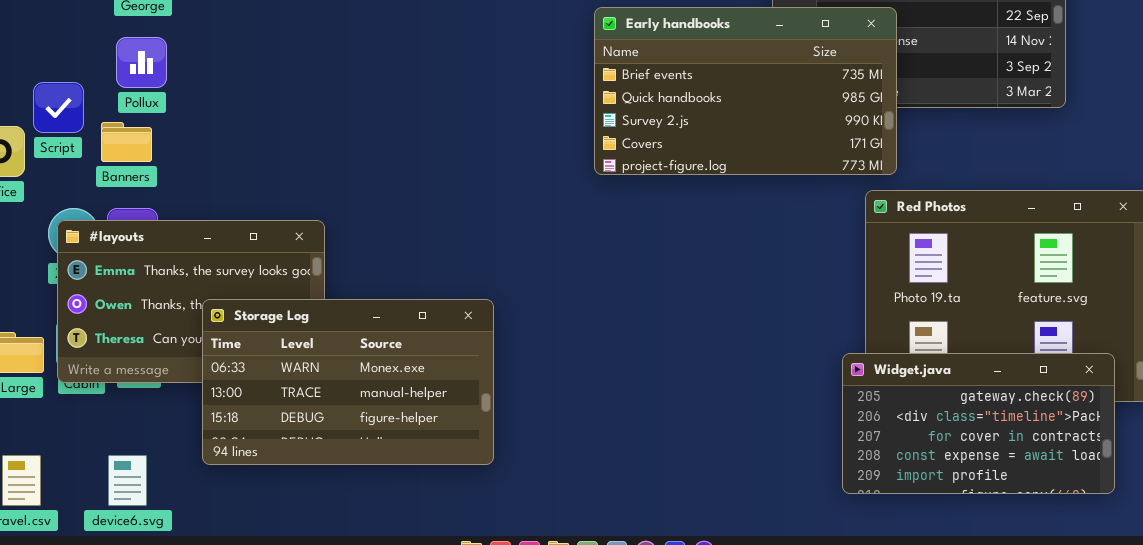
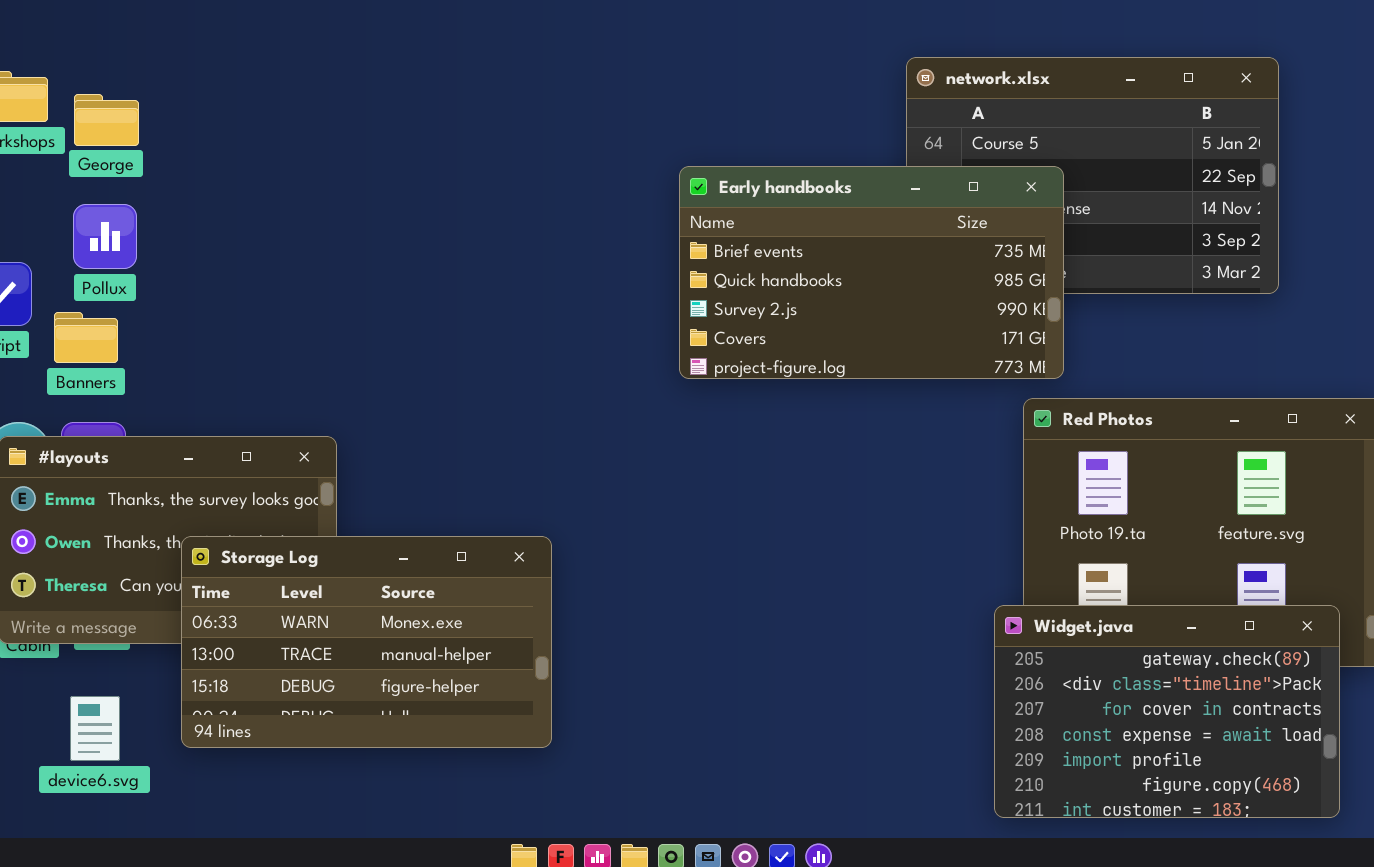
Widget.java: [842,353,1115,494] -> [994,605,1340,818], resized
device6.svg: [108,455,147,506] -> [70,696,120,761], moved

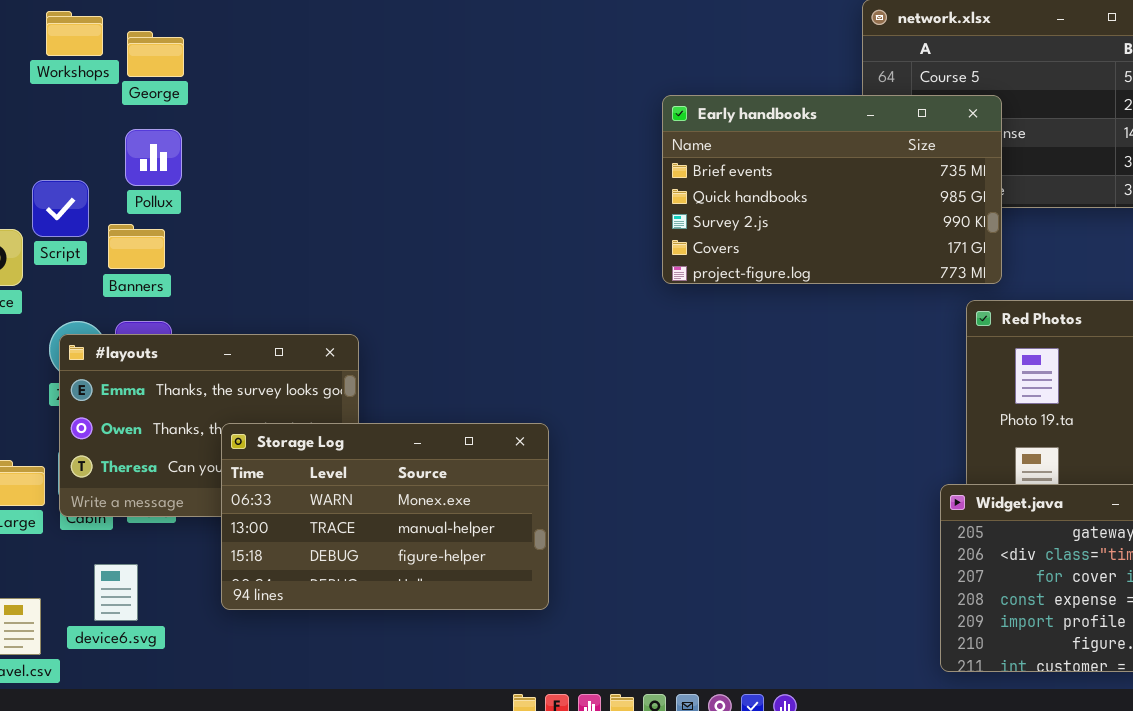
device6.svg: [70,696,120,761] -> [94,564,138,621], moved

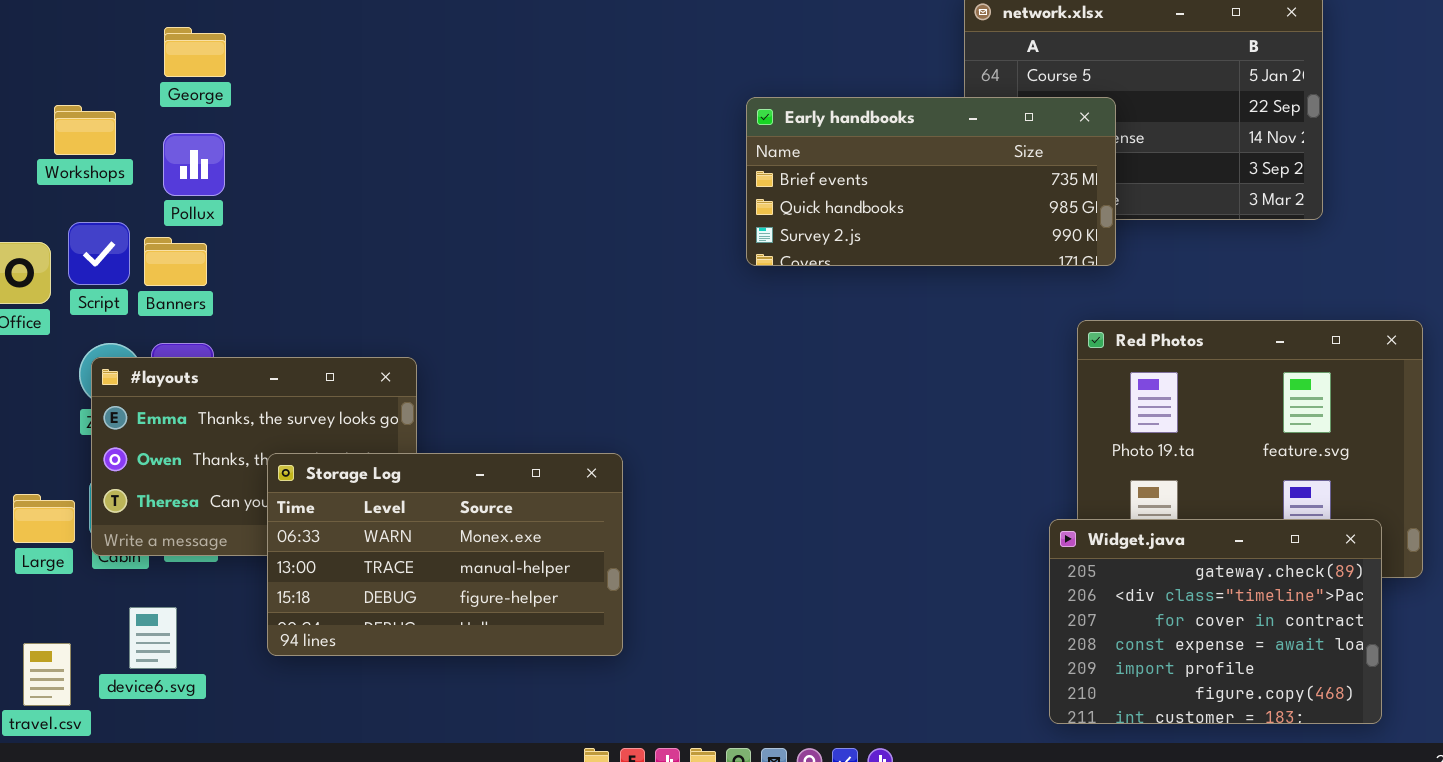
Workshops: [46,11,103,56] -> [54,105,116,155], moved
Early handbooks: [662,95,1002,284] -> [746,97,1116,266], resized
Script: [32,180,89,237] -> [68,222,130,285], moved

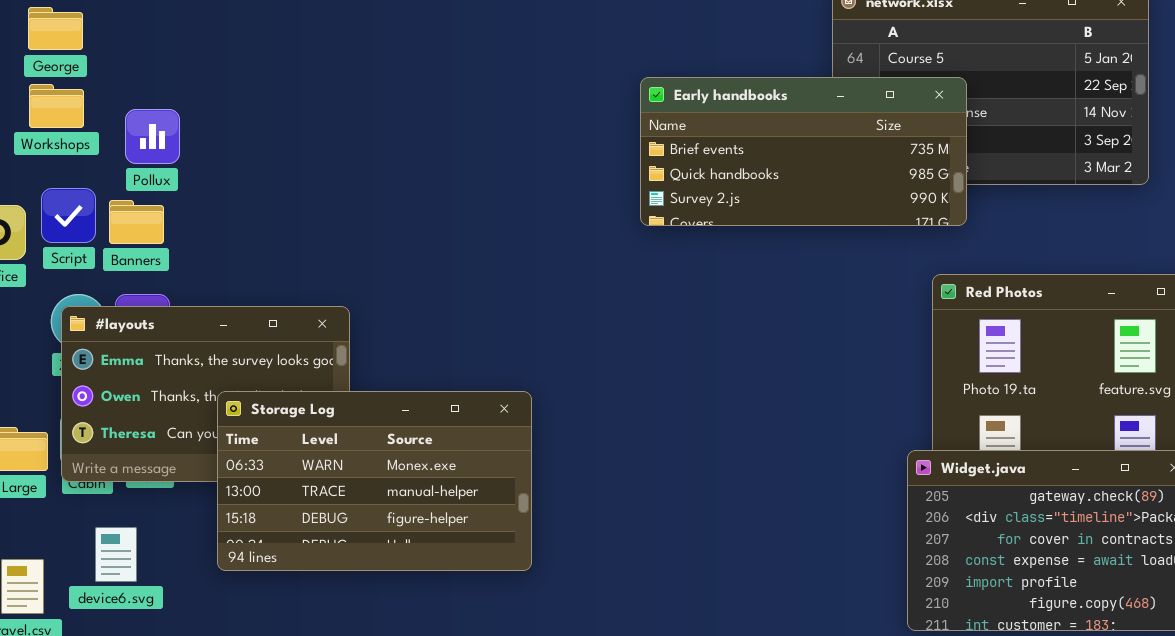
George: [164,27,226,77] -> [28,7,83,50], moved

